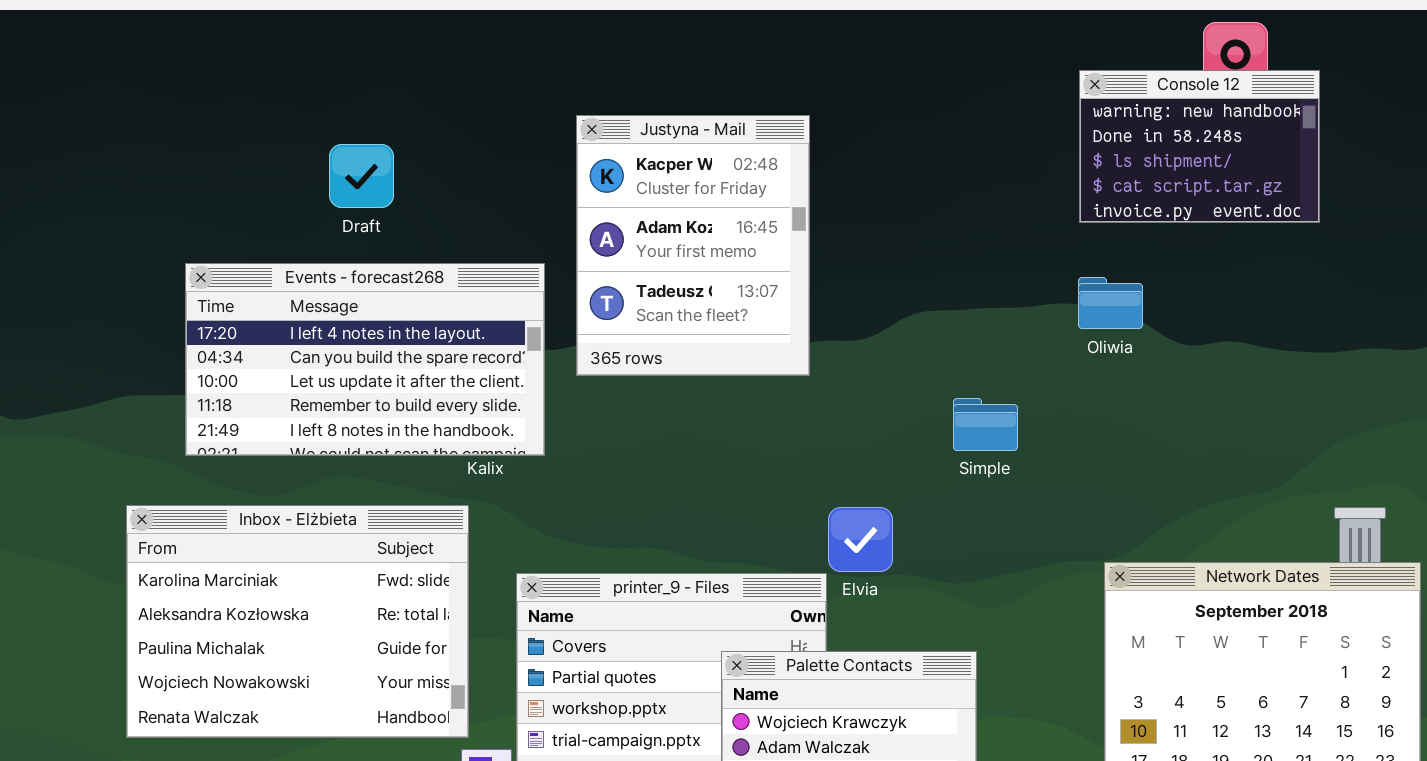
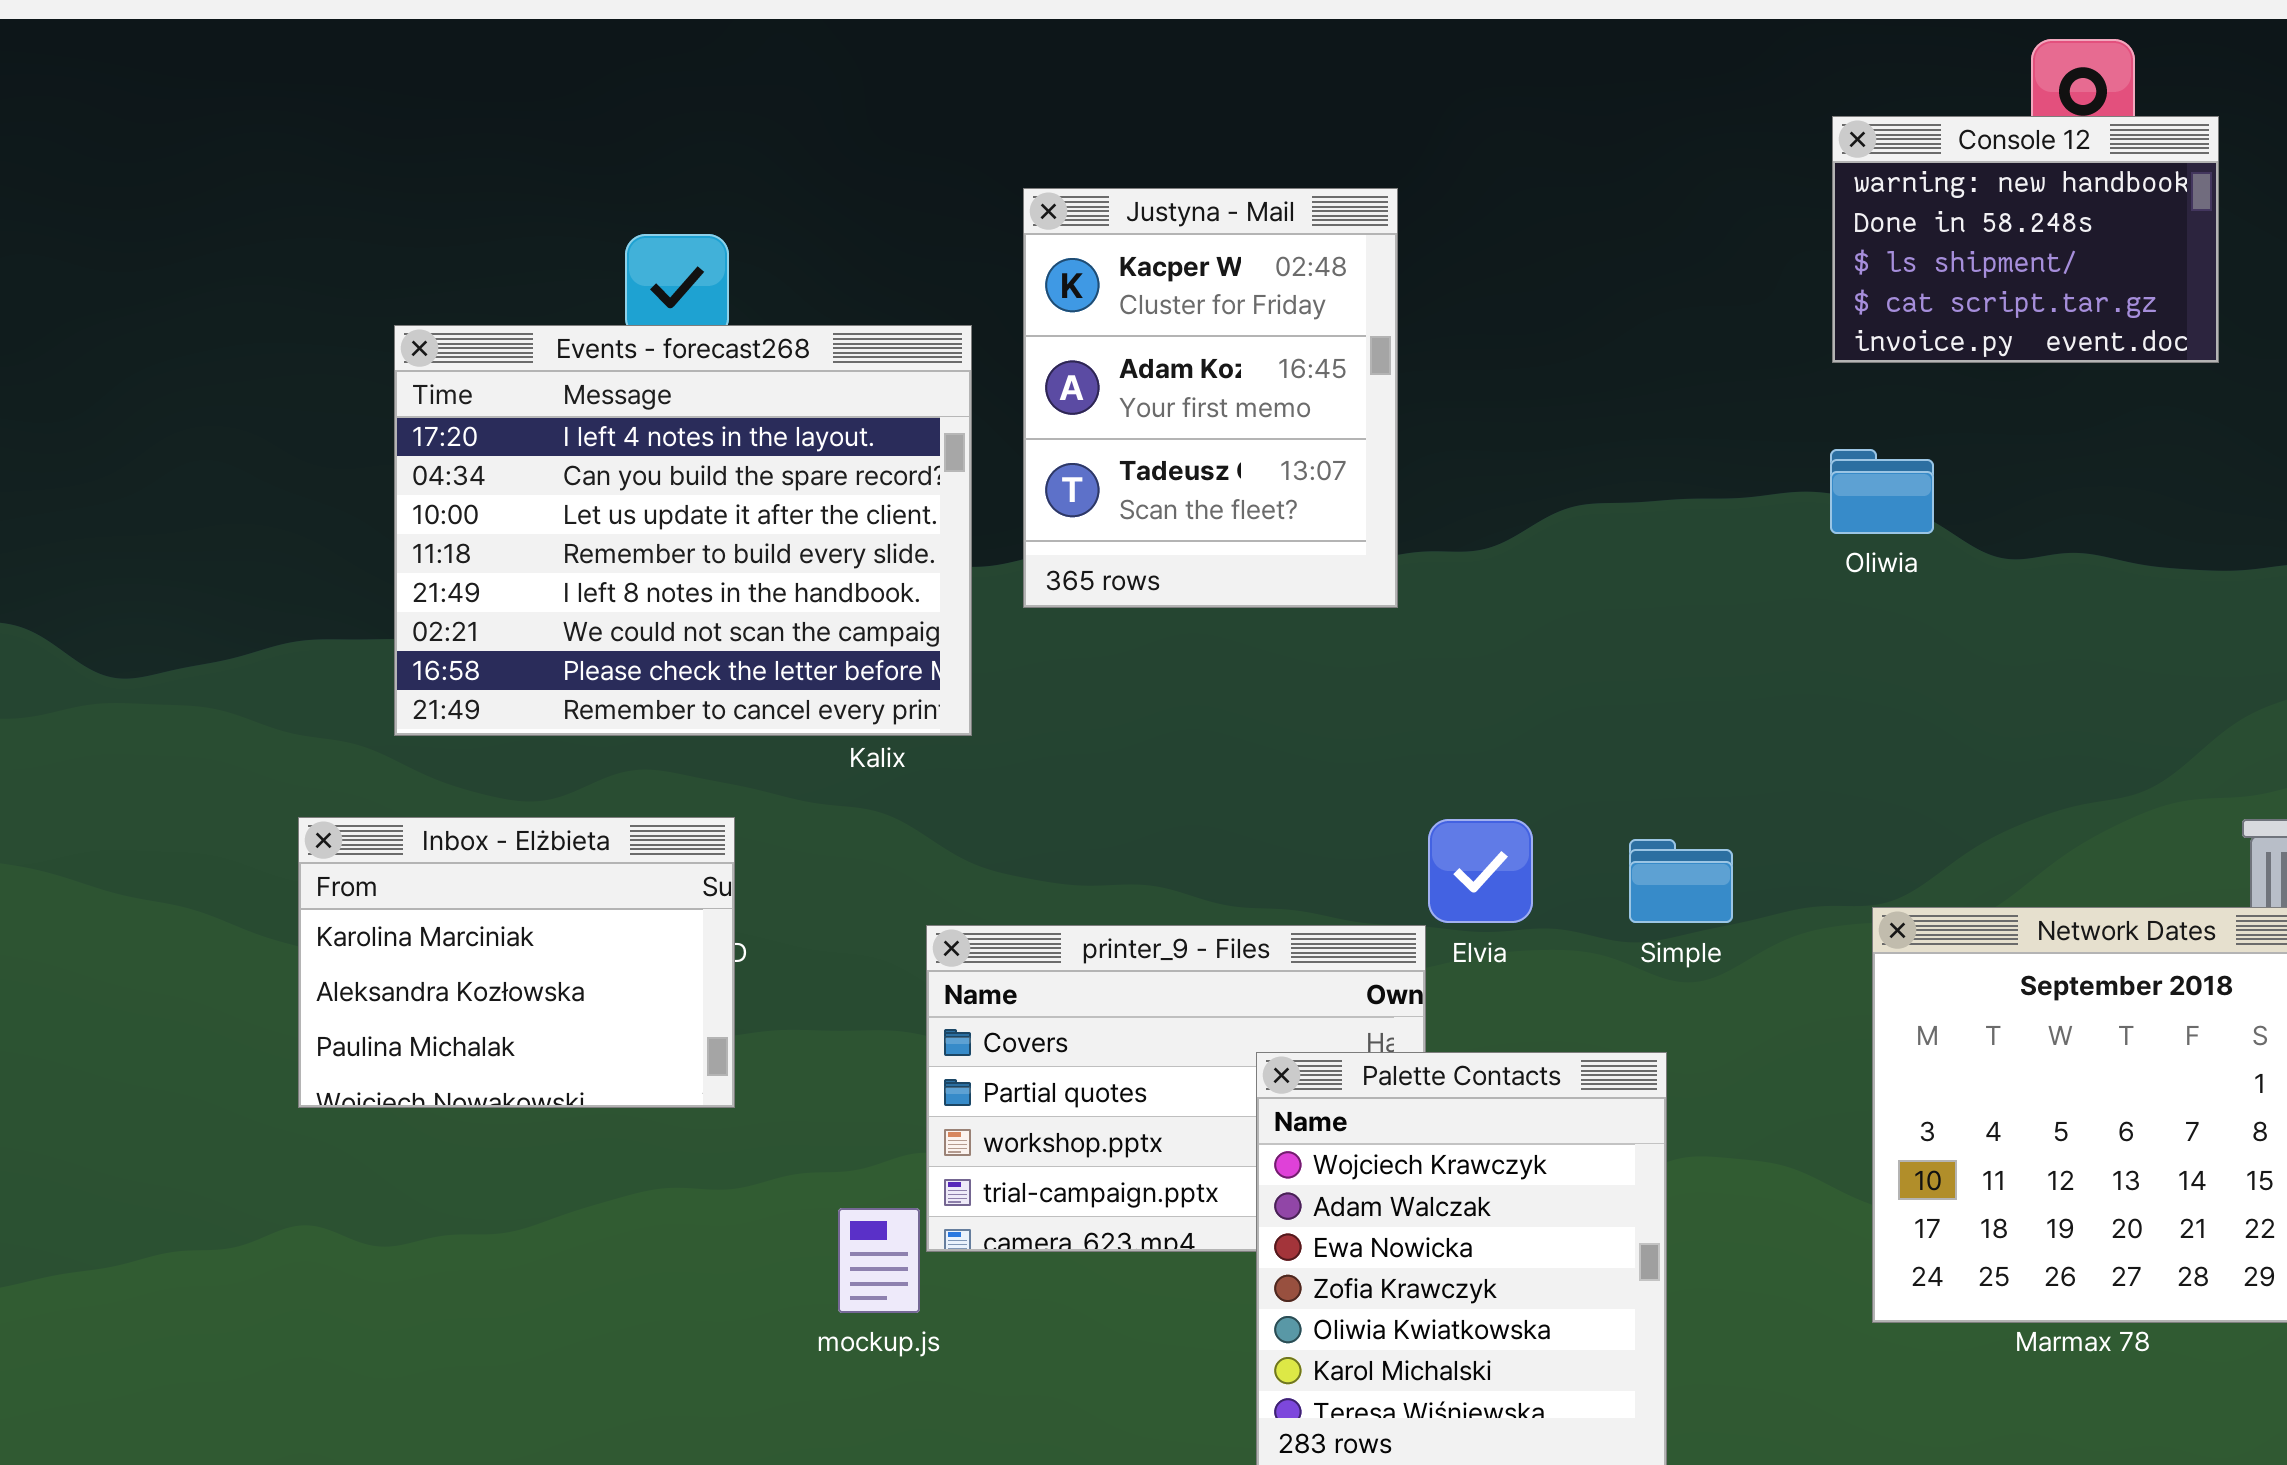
Events - forecast268: [185,263,545,456] -> [394,325,972,736], resized
Simple: [953,398,1018,451] -> [1629,839,1733,923], moved
Inbox - Elżbieta: [126,505,469,738] -> [298,817,735,1108], resized

